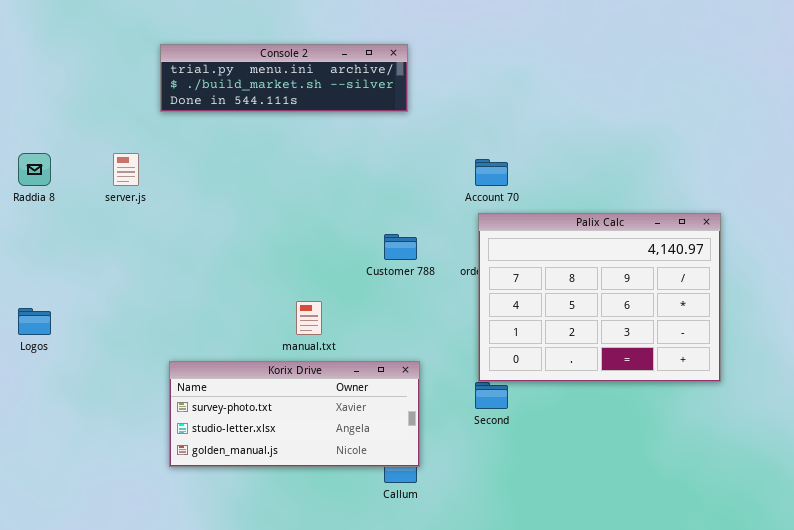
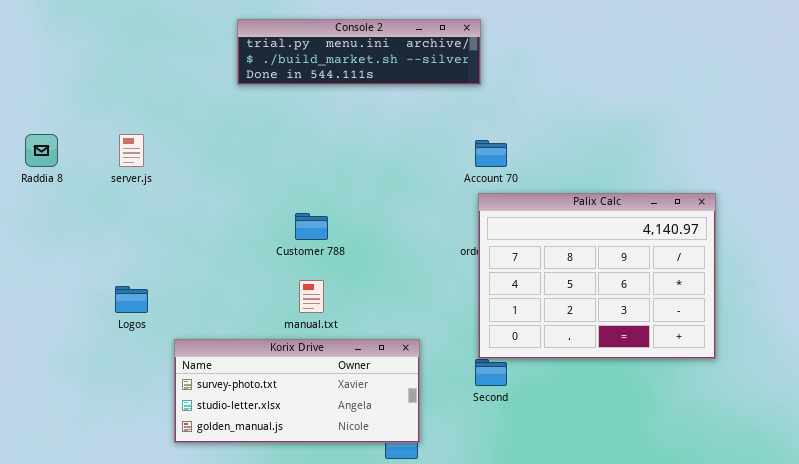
Console 2: [160,44,408,112] -> [237,19,481,85], moved
Customer 788: [384,234,417,260] -> [295,213,328,240], moved
Logos: [18,308,51,335] -> [115,286,148,313], moved

